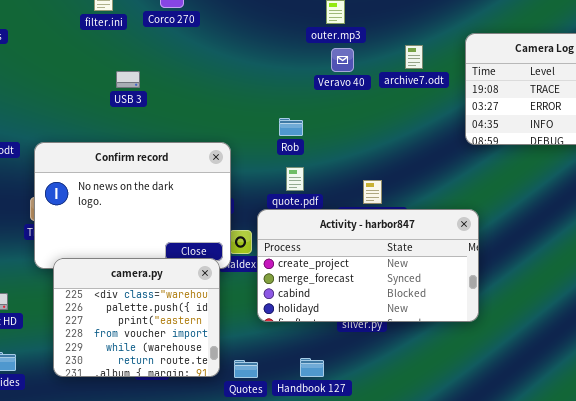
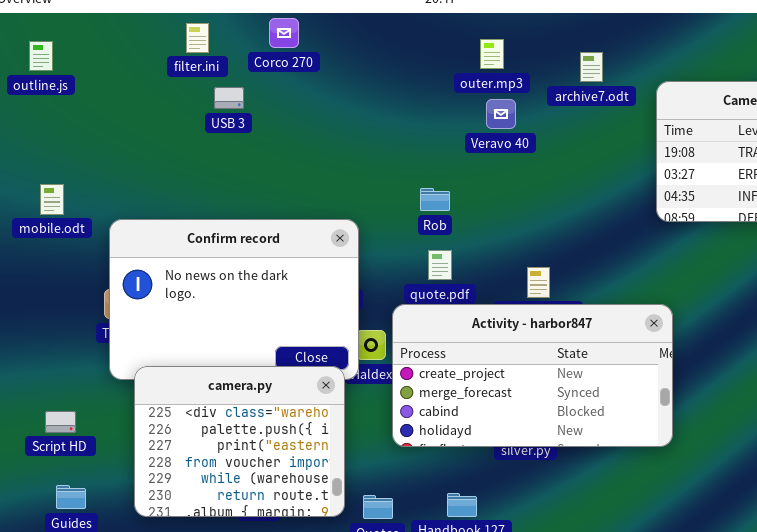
archive7.odt: [405,45,423,69] -> [580,52,603,82], moved
USB 3: [116,71,140,88] -> [214,87,244,109], moved

